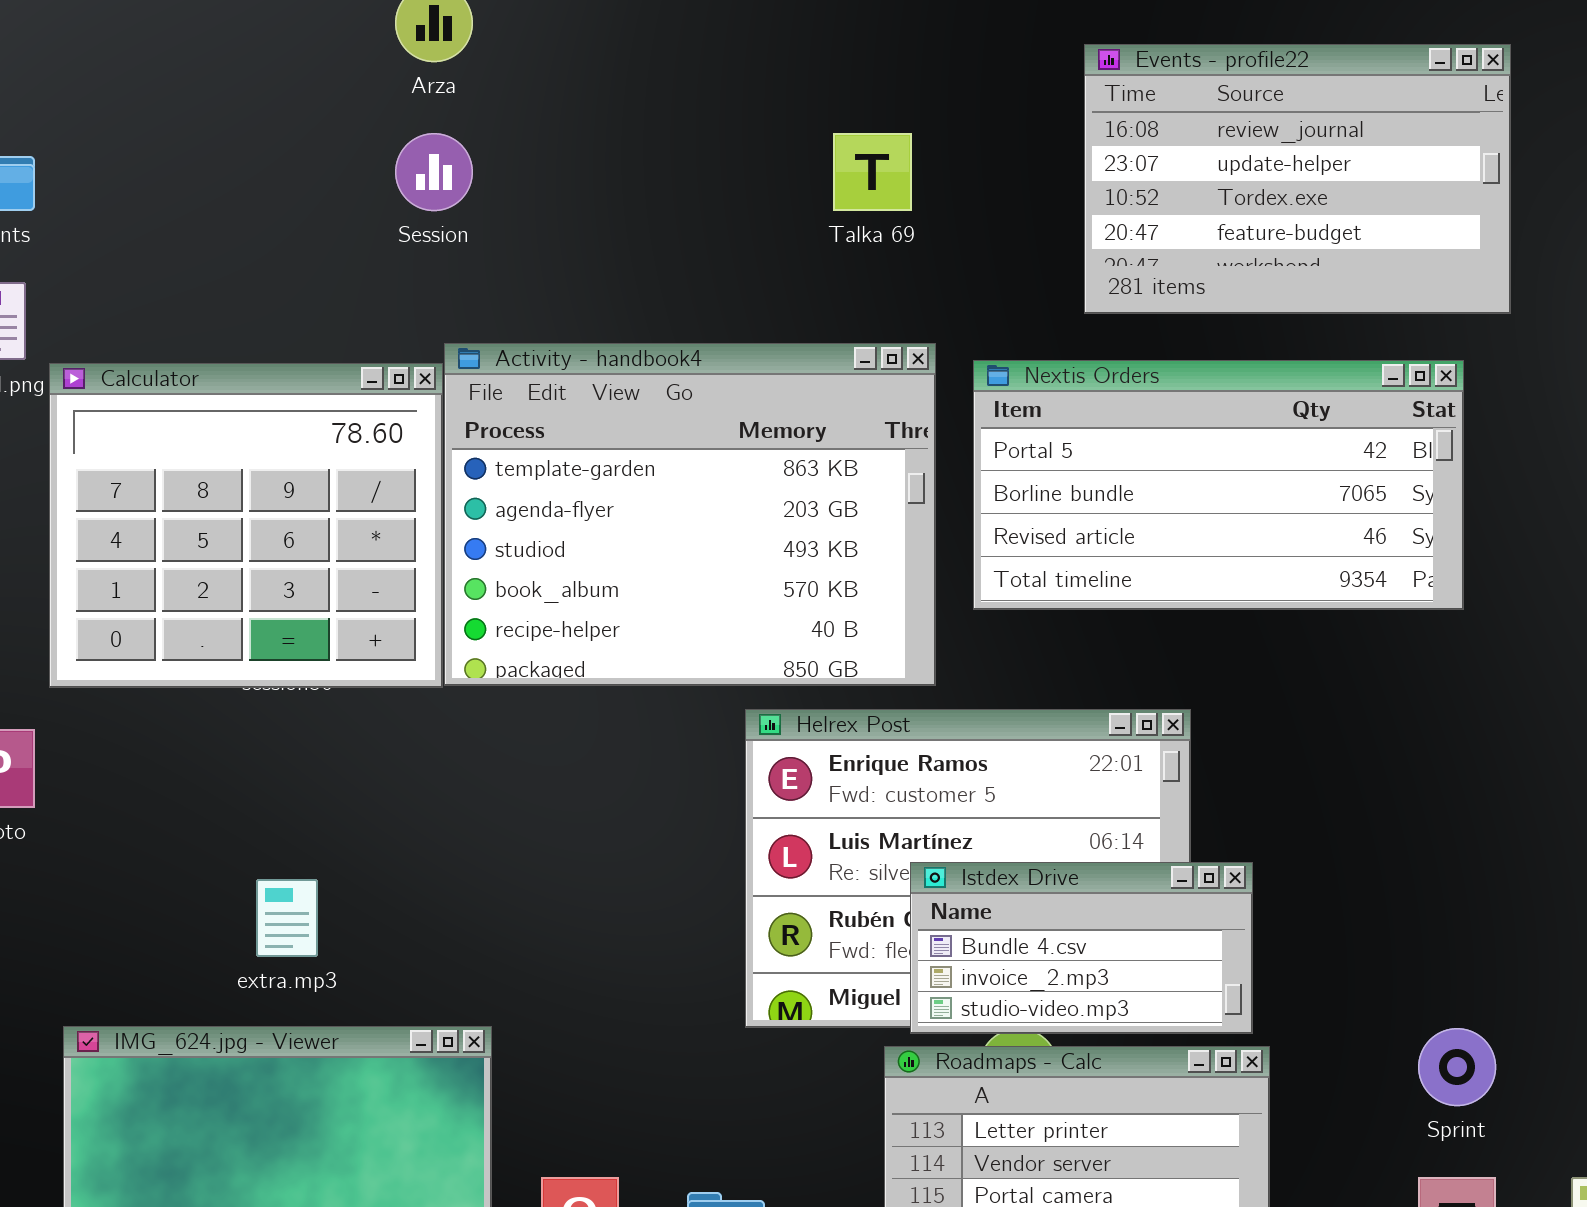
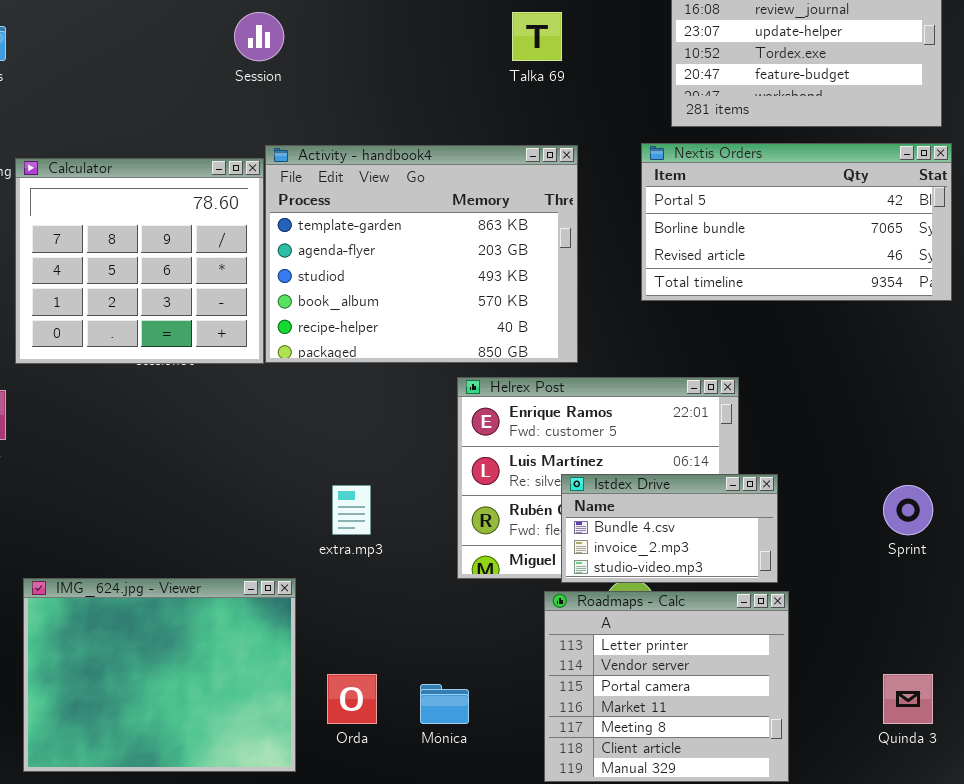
Nextis Orders: [973,360,1464,610] -> [641,143,952,301], moved
extra.mp3: [256,879,318,957] -> [332,485,371,535], moved
Sprint: [1418,1028,1496,1106] -> [883,485,933,535], moved

